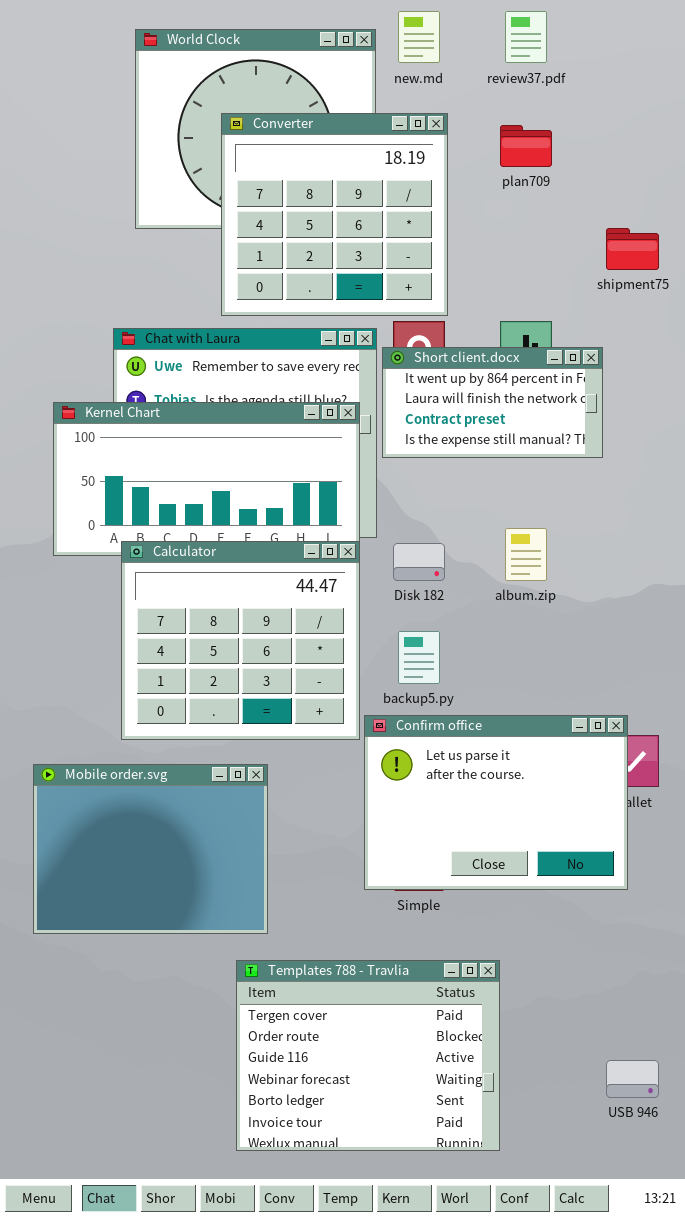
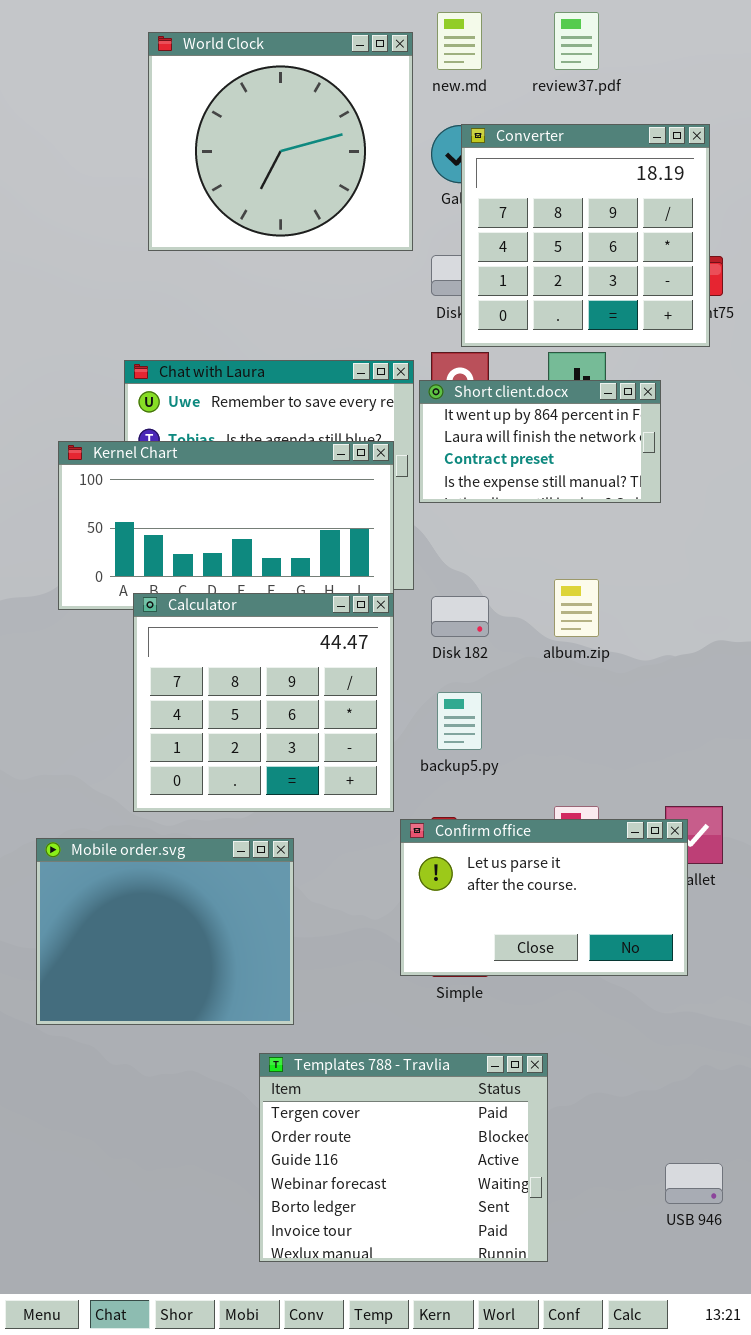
Converter: [221,113,448,316] -> [461,124,710,347], moved
Confirm office: [364,715,628,890] -> [400,819,688,976], resized

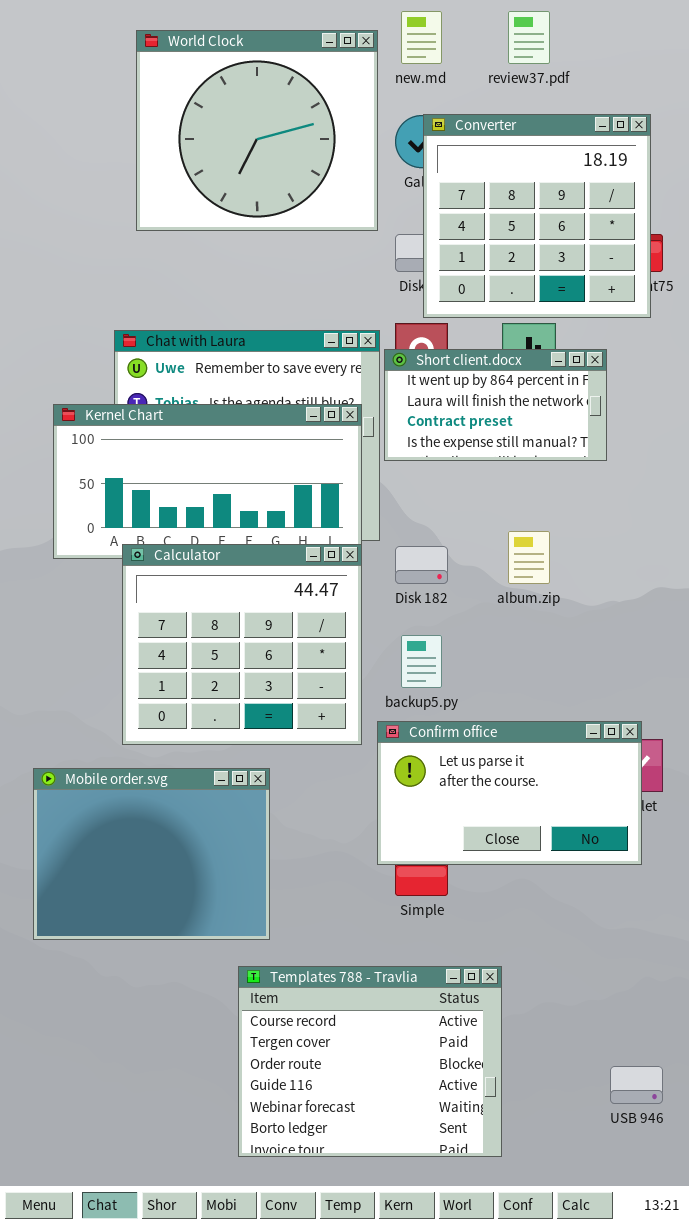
Confirm office: [400,819,688,976] -> [377,721,642,865], moved
Templates 788 - Travlia: [259,1053,548,1262] -> [238,966,502,1157], scrolled up 1 row

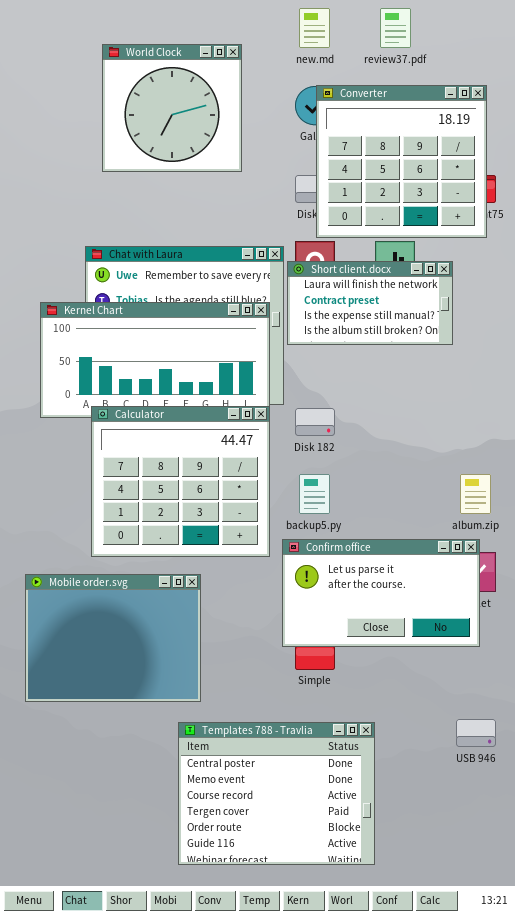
World Clock: [136,30,378,231] -> [102,44,242,172], resized
Short client.docx: [384,349,607,461] -> [287,261,453,345], scrolled down 1 row
album.zip: [508,531,550,584] -> [460,474,491,514], moved
Templates 788 - Travlia: [238,966,502,1157] -> [178,722,375,865], scrolled up 2 rows
USB 946: [610,1066,663,1104] -> [456,719,496,747], moved

